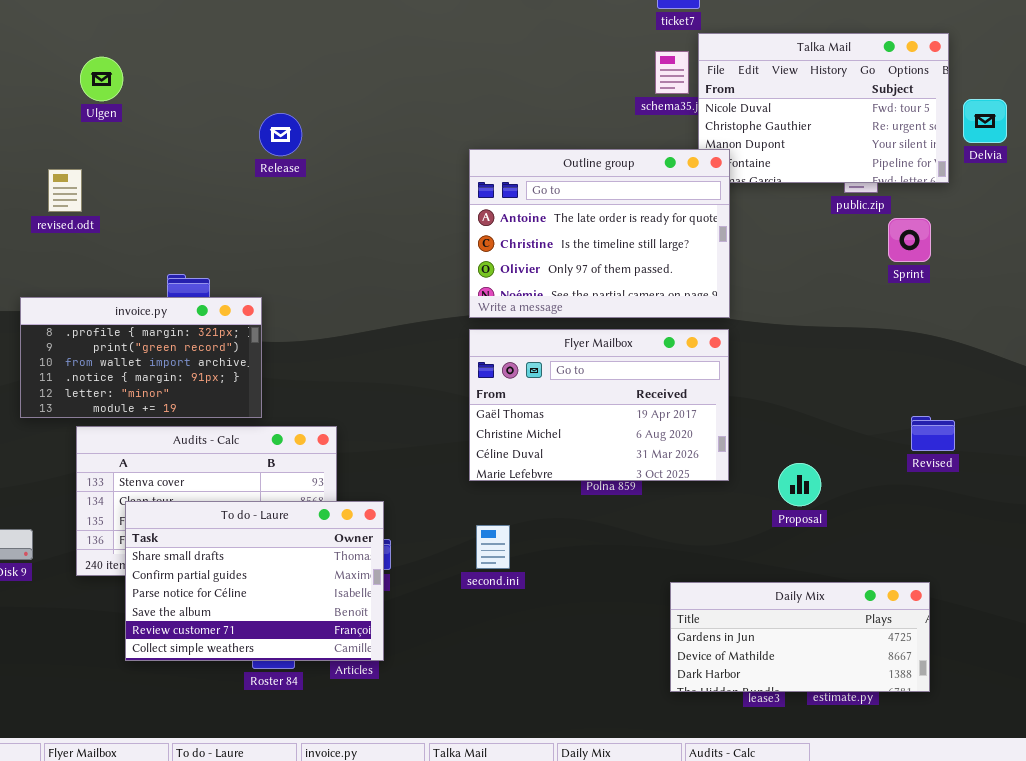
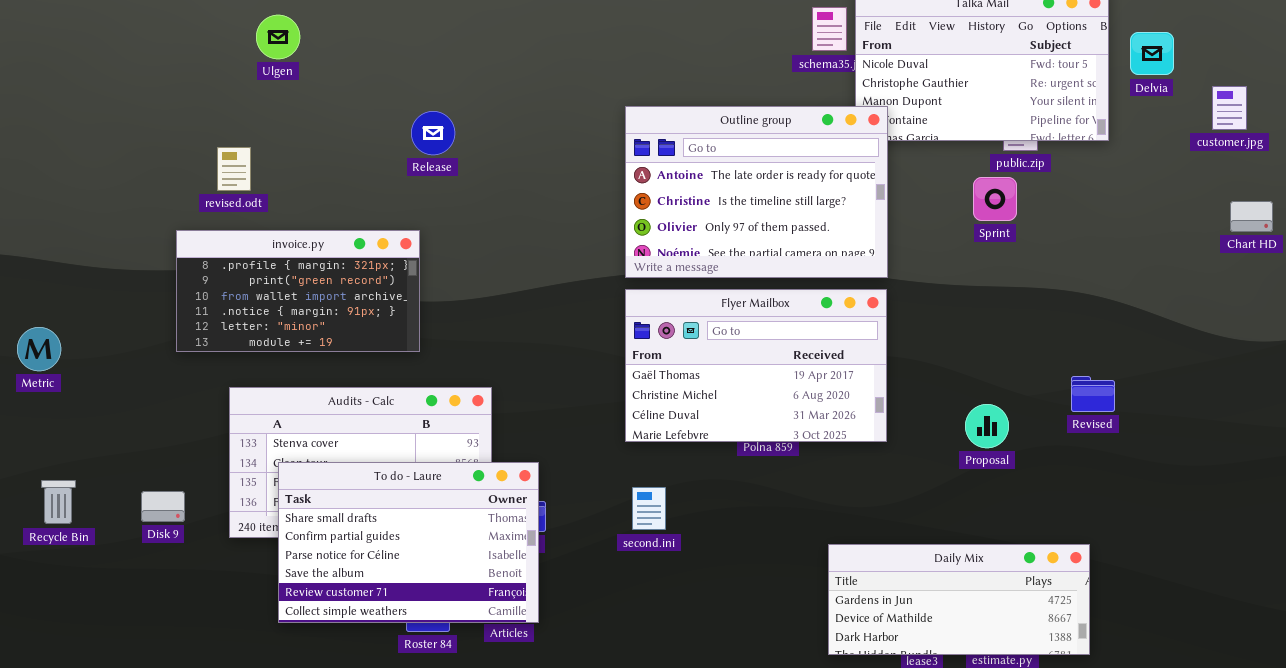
Ulgen: [80,57,123,101] -> [256,15,300,59], moved
Delvia: [963,99,1007,143] -> [1130,32,1174,75], moved
Release: [259,113,302,156] -> [411,111,455,155], moved
revised.odt: [48,169,82,212] -> [217,147,251,191], moved
Sprint: [888,218,931,262] -> [973,177,1017,221], moved
invoice.py: [20,297,262,418] -> [176,230,420,352], moved
Proposal: [778,463,821,506] -> [965,404,1009,448], moved

